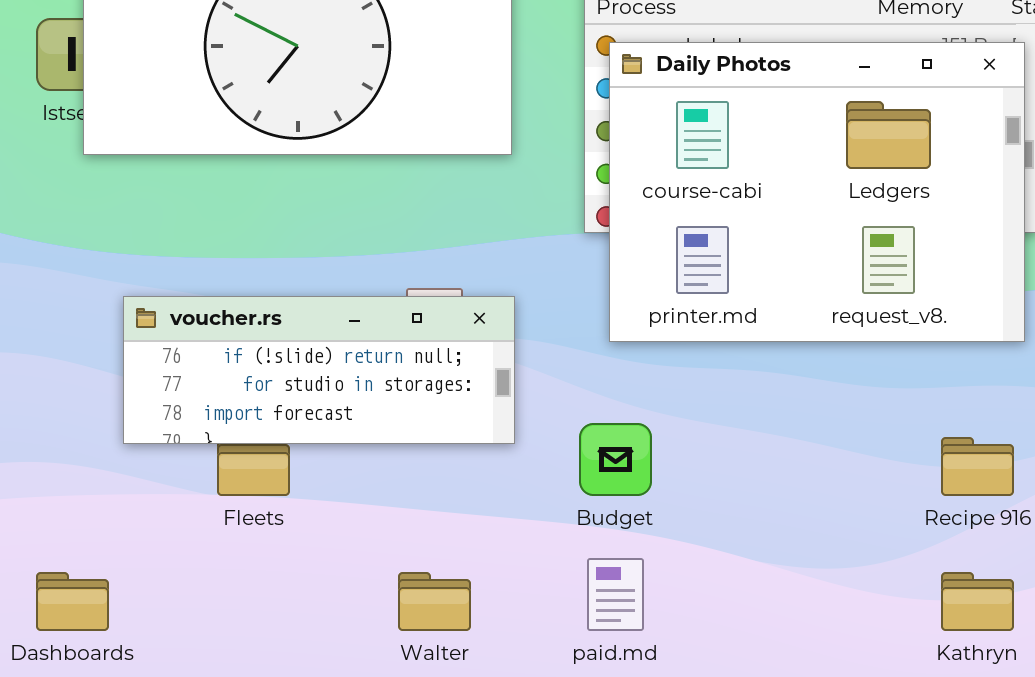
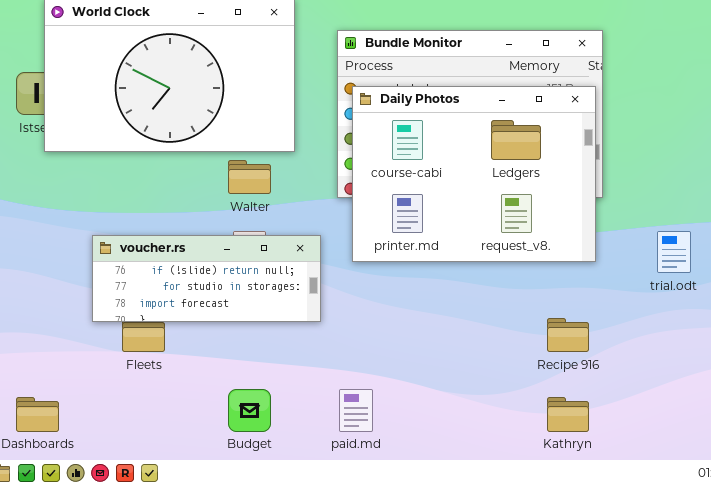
voucher.rs: [123,296,515,444] -> [92,235,321,322], moved
Budget: [579,423,652,496] -> [228,389,271,432], moved
Walter: [398,572,471,631] -> [228,160,271,194], moved

